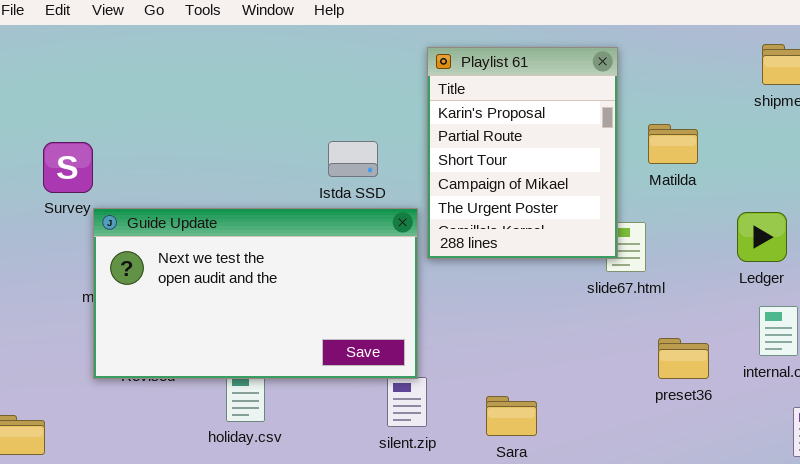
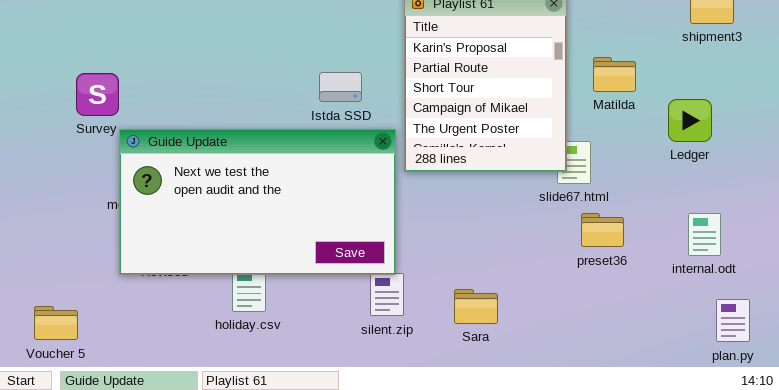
Ledger: [737,212,787,262] -> [668,99,712,142], moved
preset36: [658,338,709,379] -> [581,213,624,247], moved

